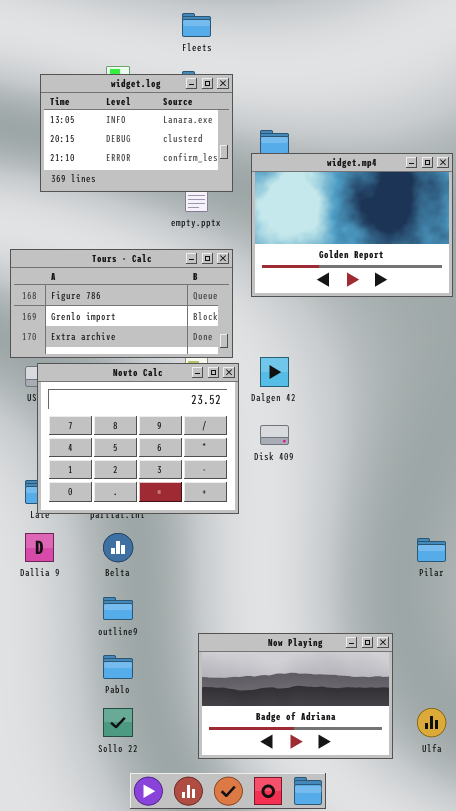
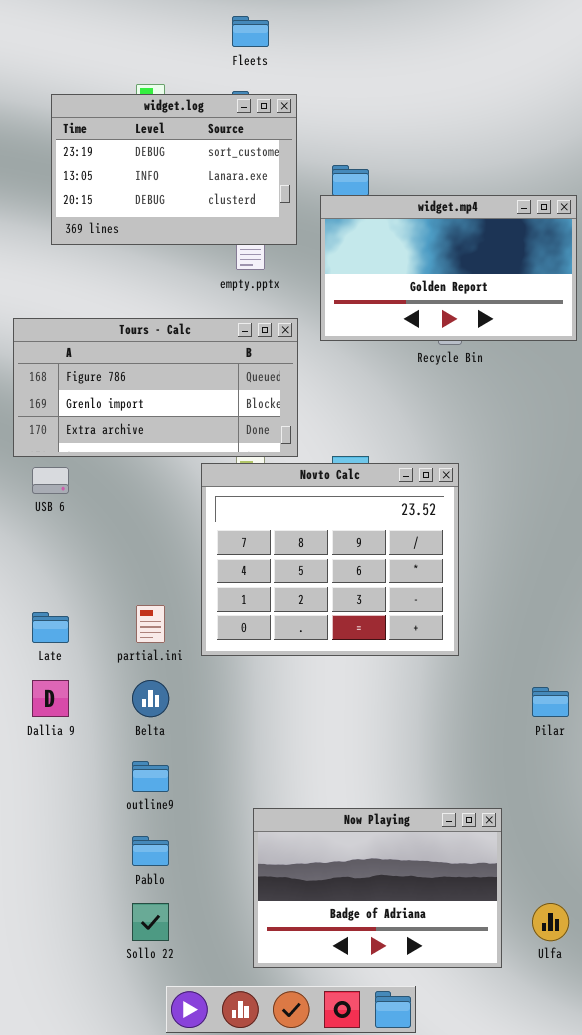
widget.log: [40,74,233,192] -> [51,94,297,245], scrolled up 1 row
widget.mp4: [251,153,453,297] -> [320,195,577,341], resized
Novto Calc: [37,363,239,514] -> [201,463,459,656], moved

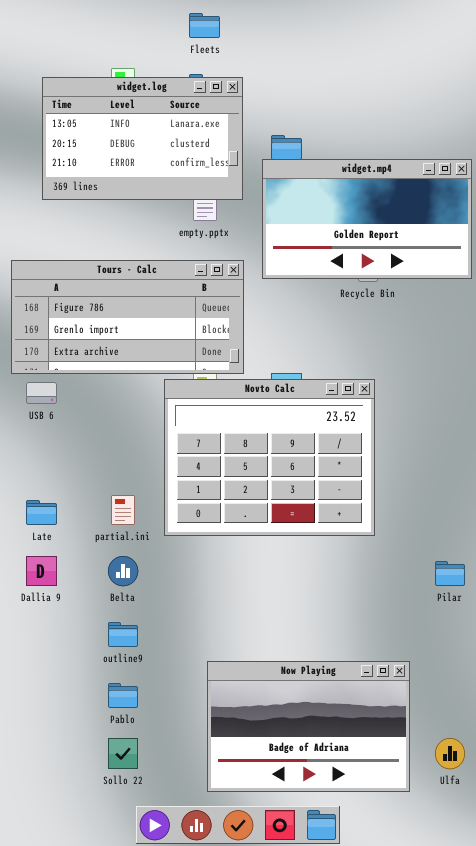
widget.log: [51,94,297,245] -> [42,77,243,200], scrolled down 1 row

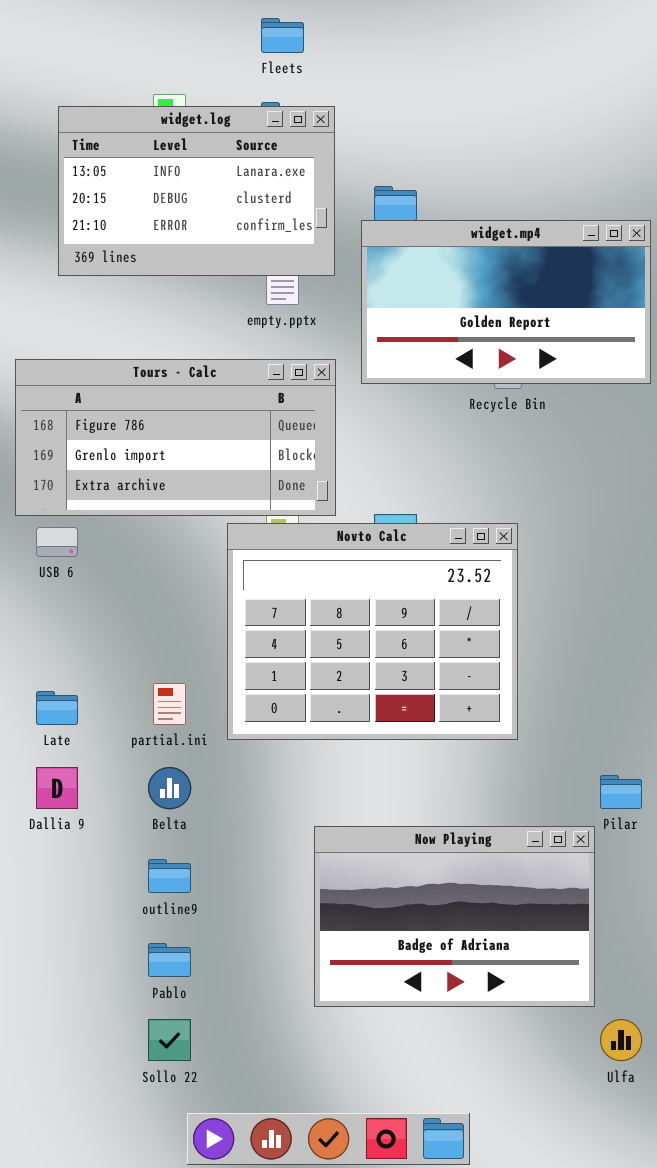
Now Playing: [207,661,410,792] -> [314,826,595,1007], moved

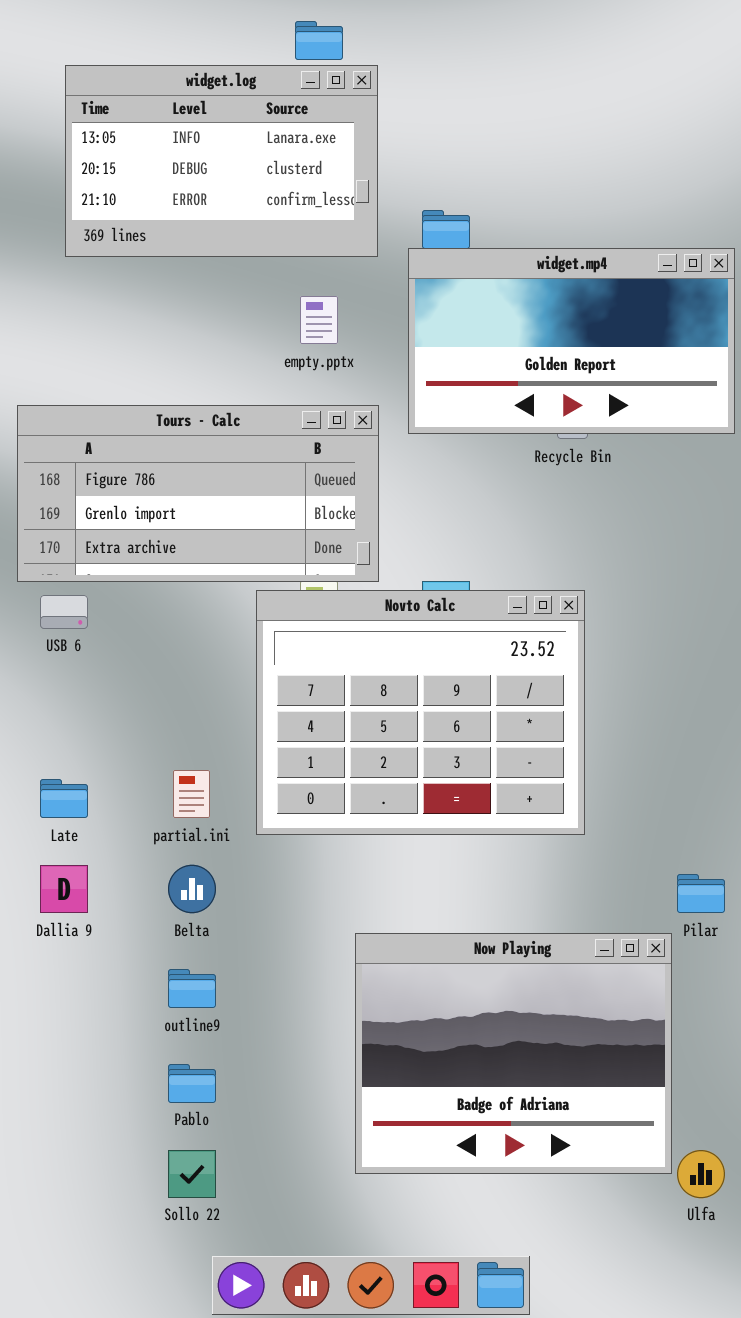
widget.log: [58,106,335,276] -> [65,65,378,257], moved
Now Playing: [314,826,595,1007] -> [355,933,672,1174], resized

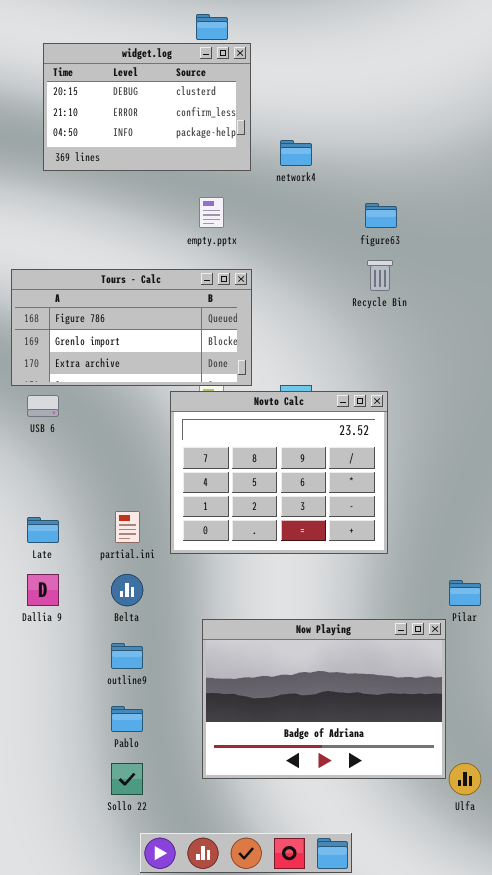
widget.log: [65,65,378,257] -> [43,43,251,171], scrolled down 1 row
widget.mp4: [408,248,735,434] -> none, closed
Now Playing: [355,933,672,1174] -> [202,619,446,779], resized

